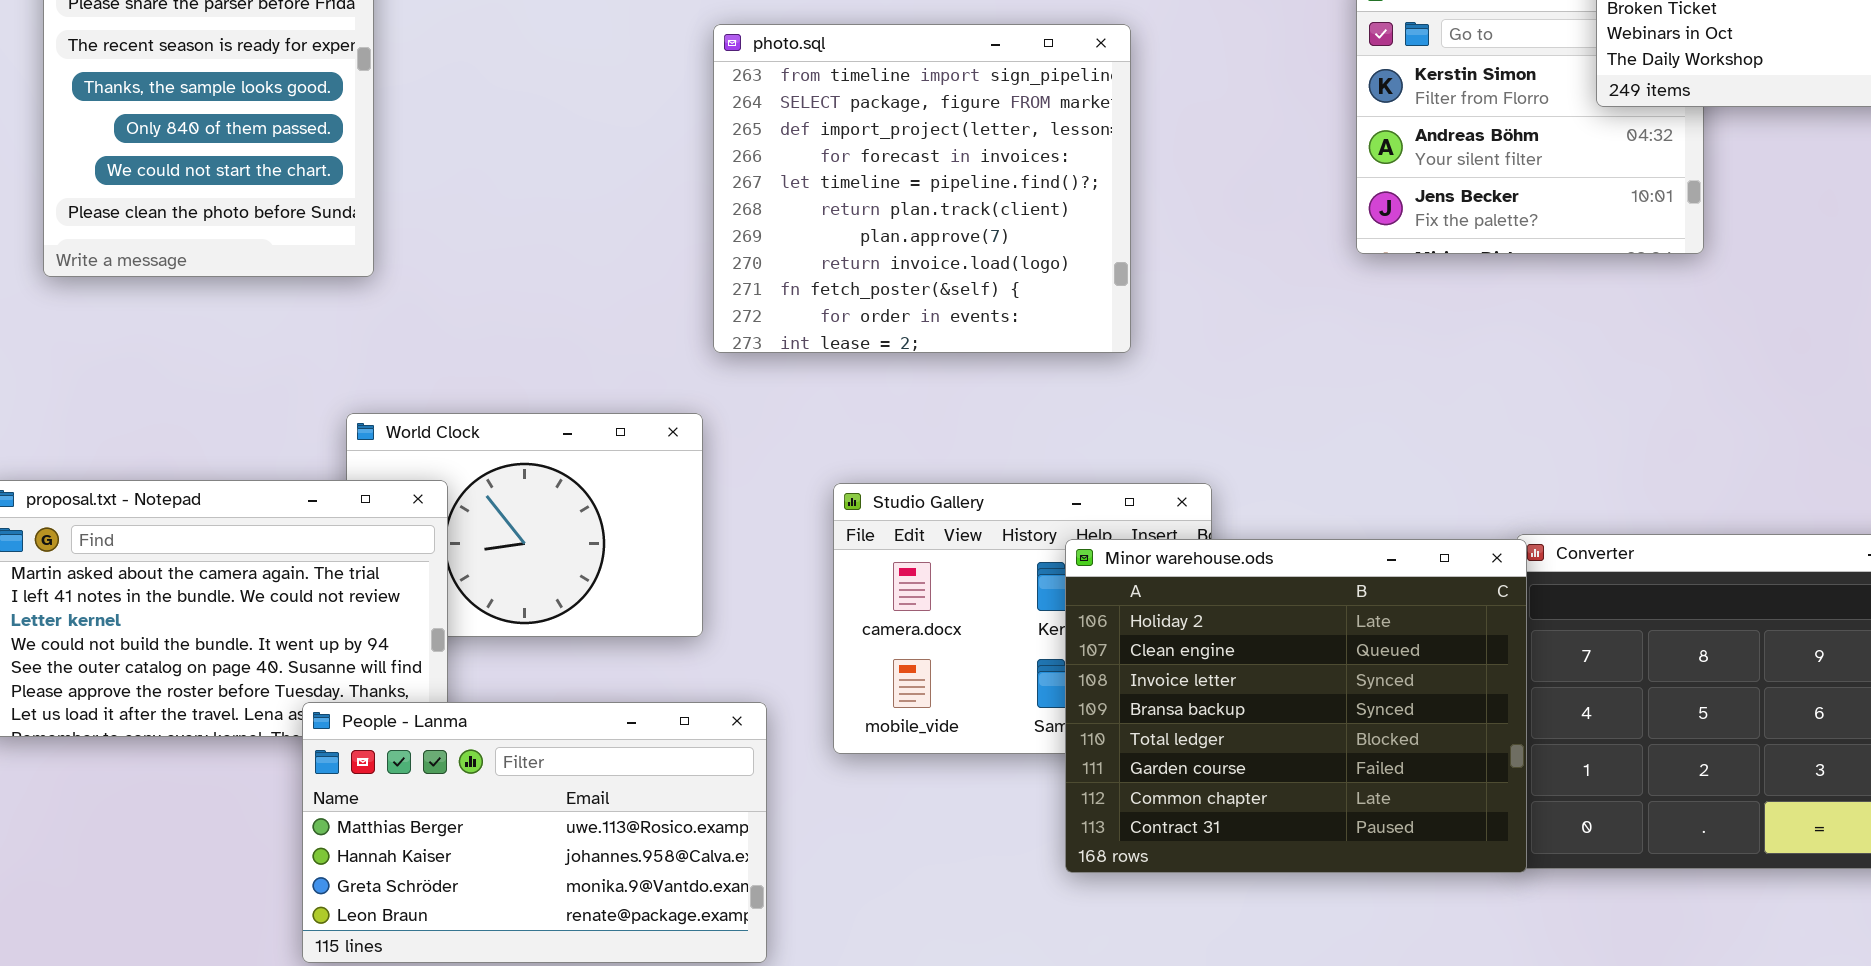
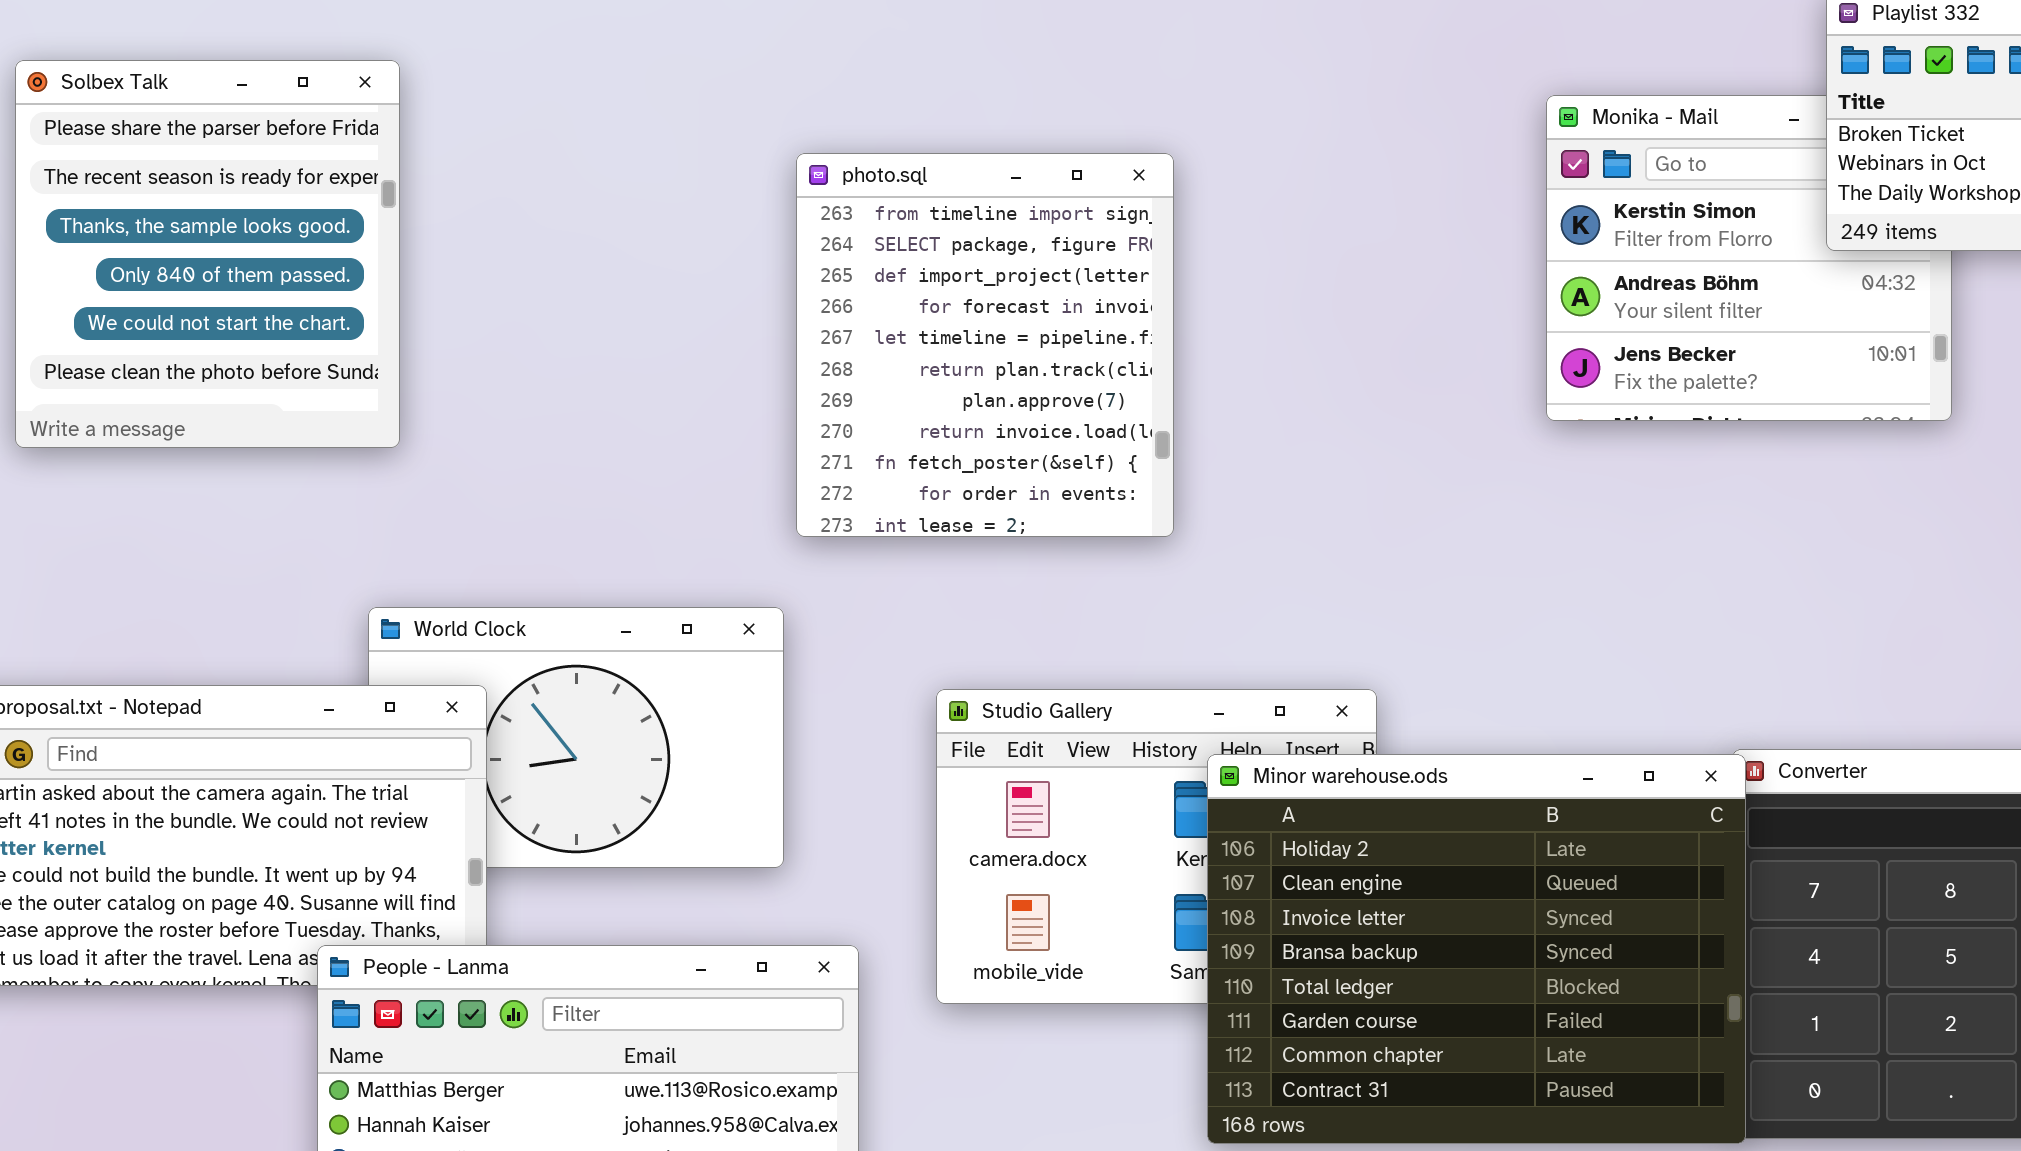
photo.sql: [713,24,1131,353] -> [796,153,1174,537], resized

